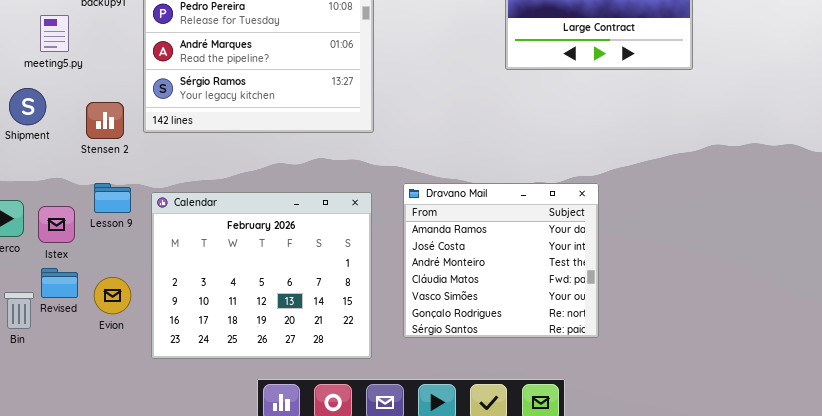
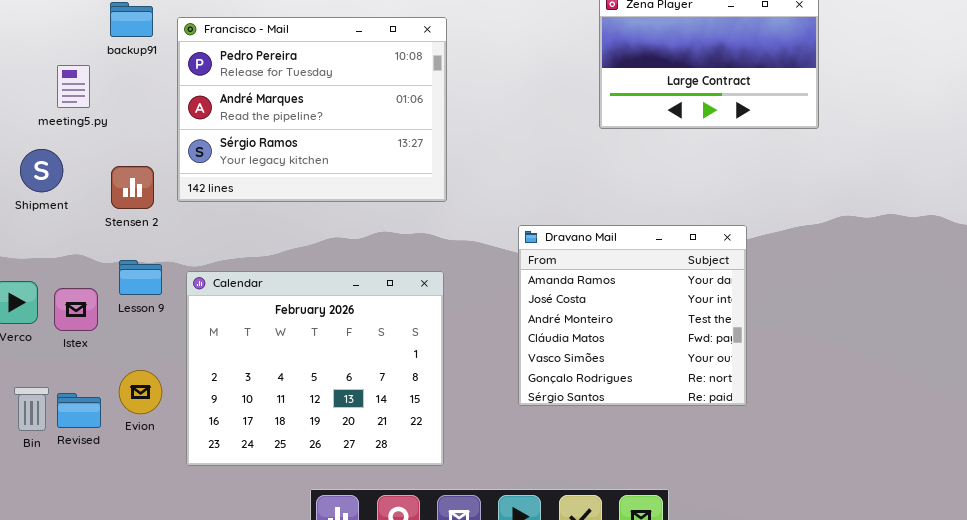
Dravano Mail: [403,183,599,338] -> [518,225,747,406], moved
Revised: [41,268,78,298] -> [57,393,101,428], moved

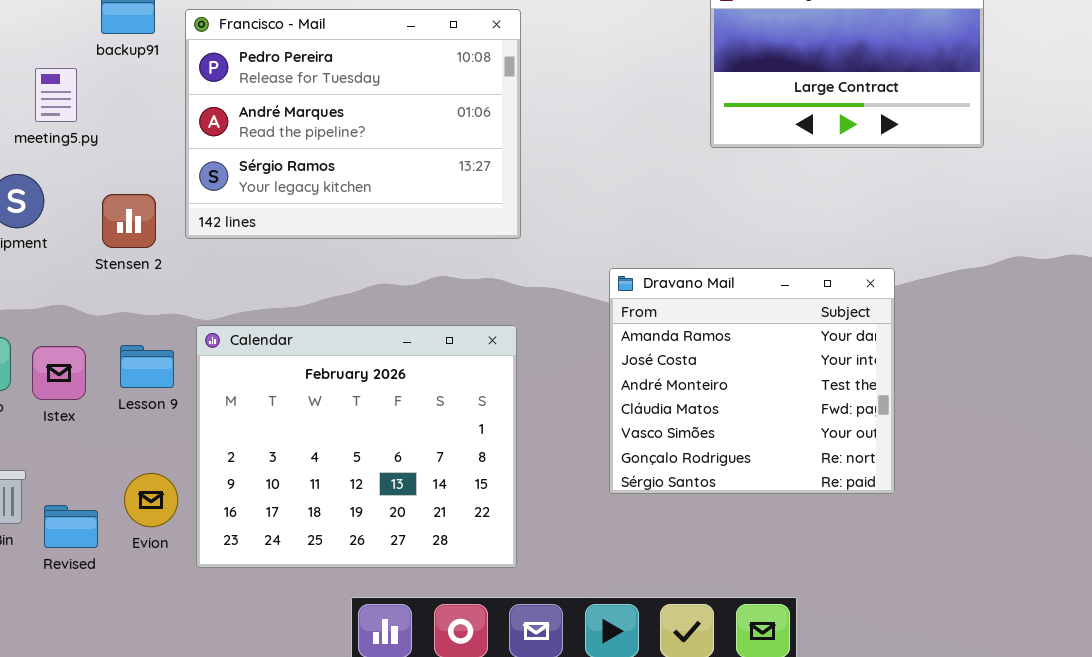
Lesson 9: [119,260,162,295] -> [120,345,174,388], moved
Evion: [119,370,162,414] -> [124,473,178,527], moved
Revised: [57,393,101,428] -> [44,505,98,548], moved

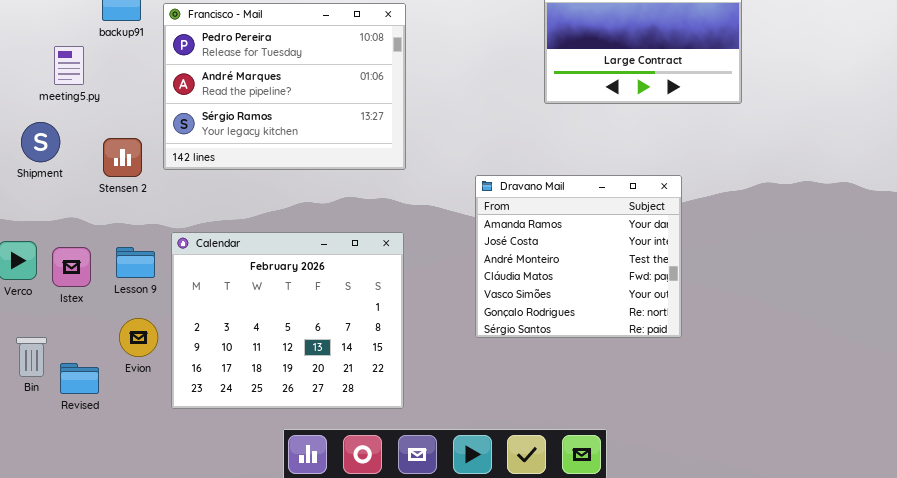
Dravano Mail: [609,268,895,494] -> [475,175,682,338], moved
Evion: [124,473,178,527] -> [119,318,158,357], moved

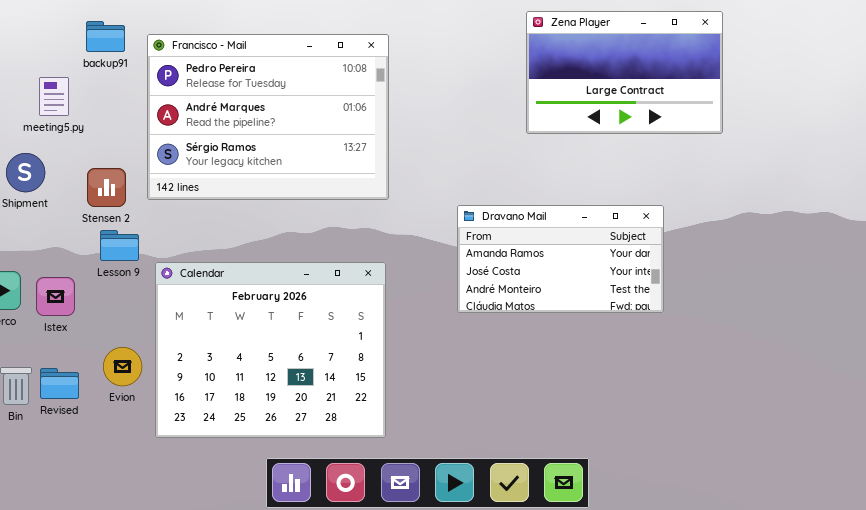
Dravano Mail: [475,175,682,338] -> [457,205,664,313], resized
Lesson 9: [116,247,155,278] -> [100,230,139,261], moved
Revised: [60,363,99,394] -> [40,368,79,399], moved

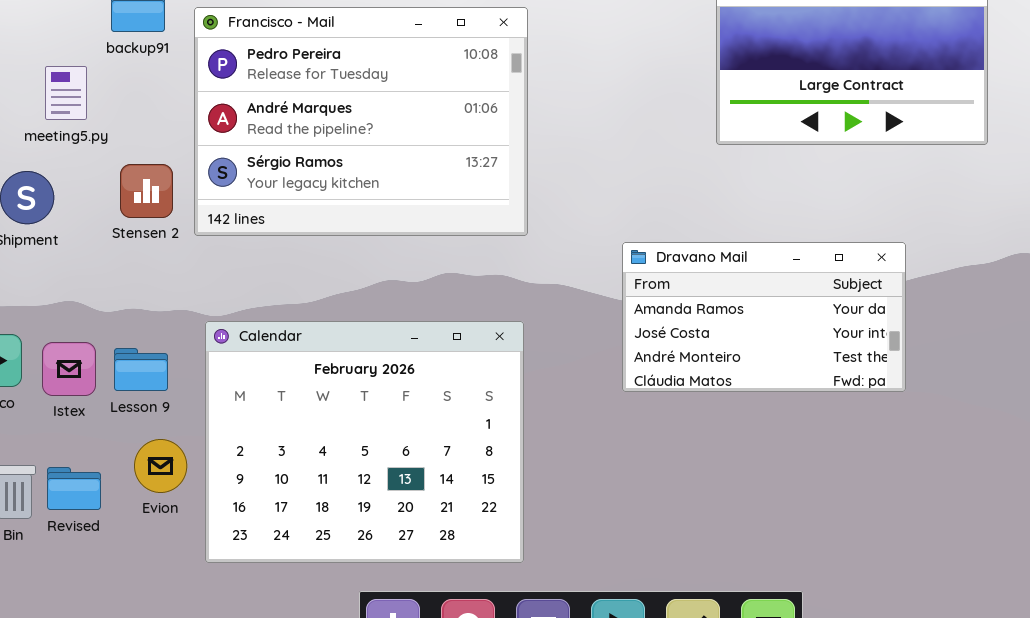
Stensen 2: [87,168,126,207] -> [120,164,173,218], moved
Lesson 9: [100,230,139,261] -> [114,348,168,391], moved

